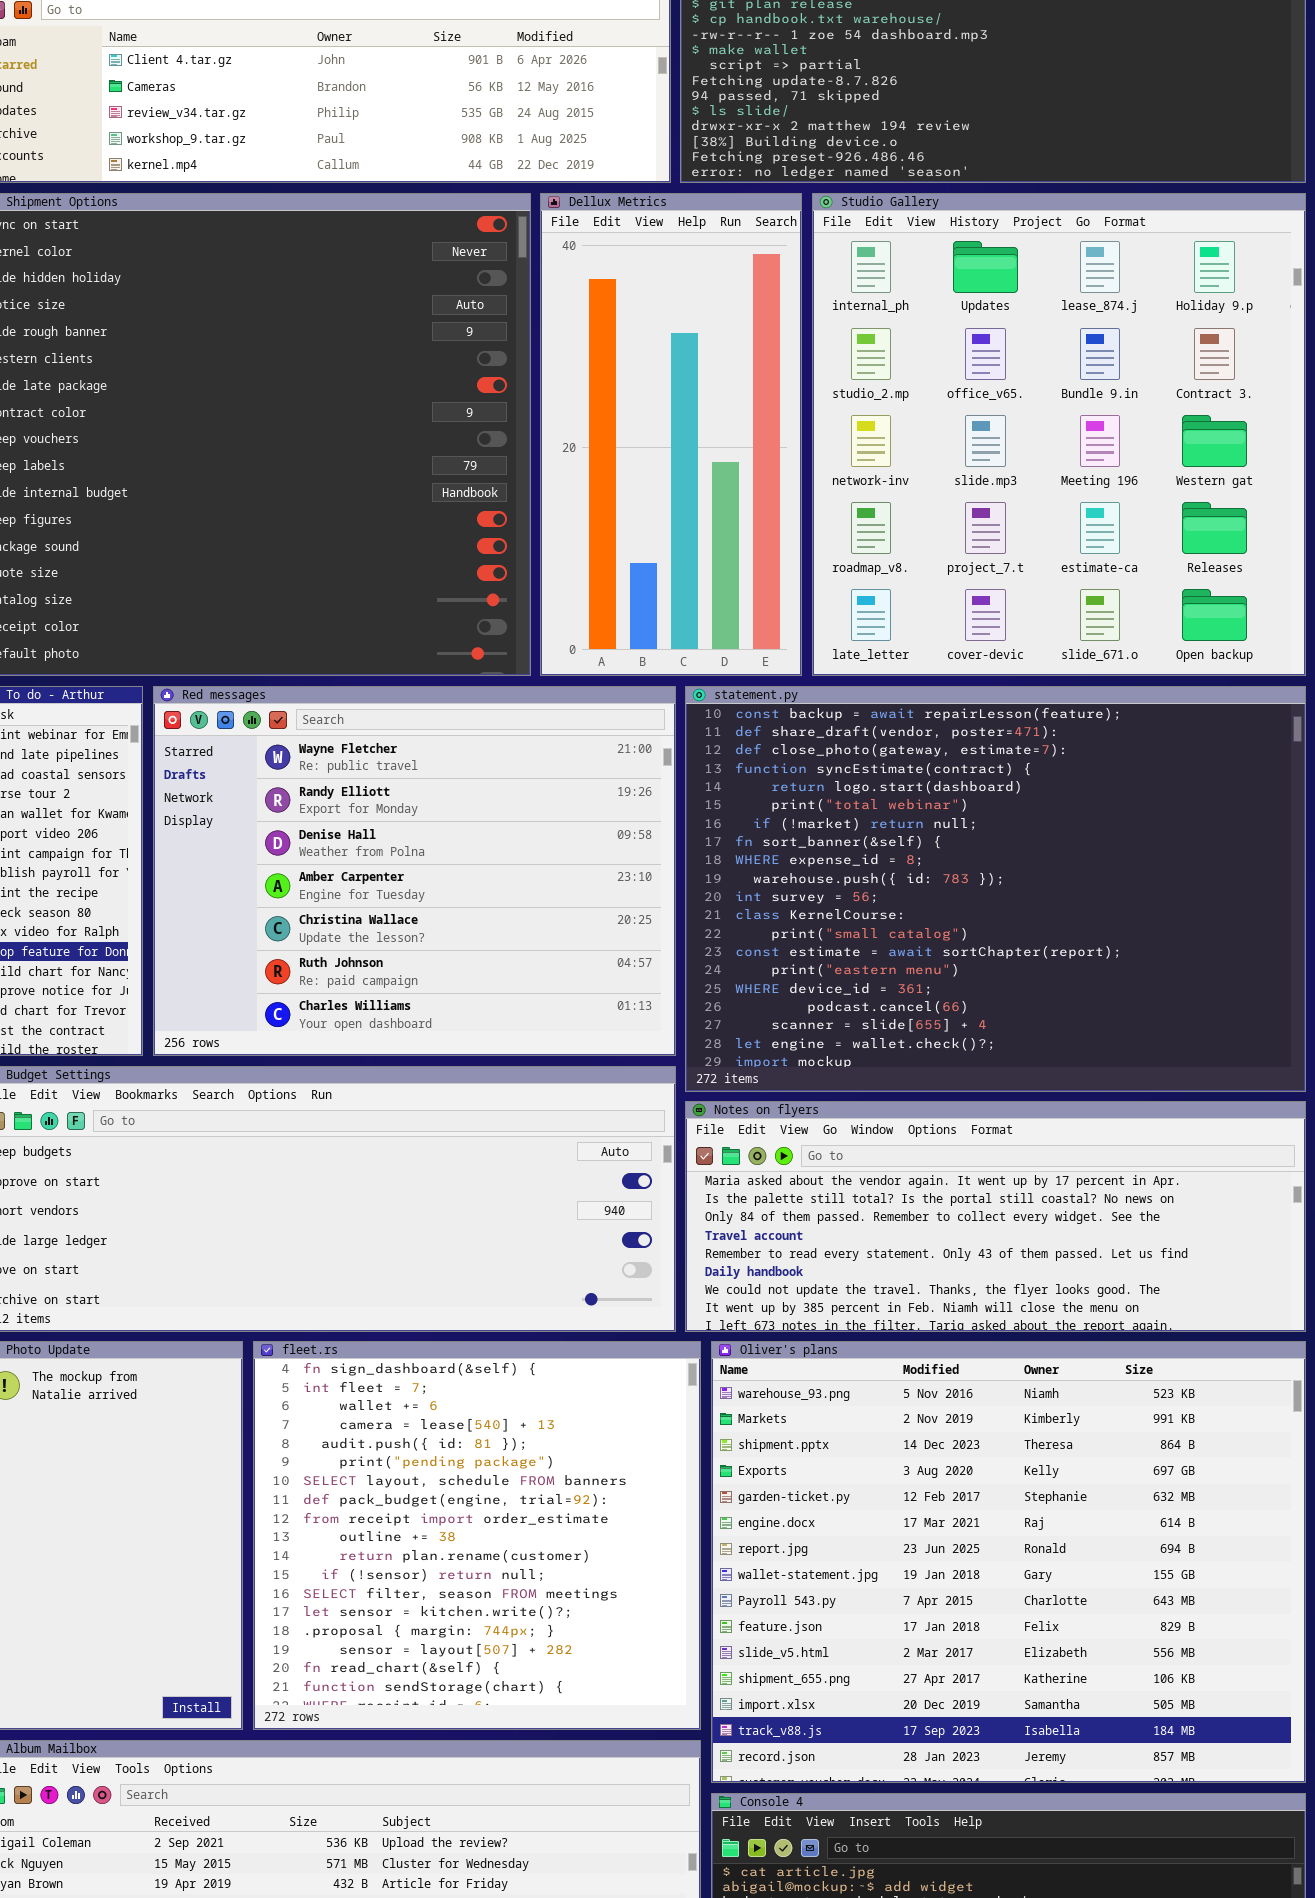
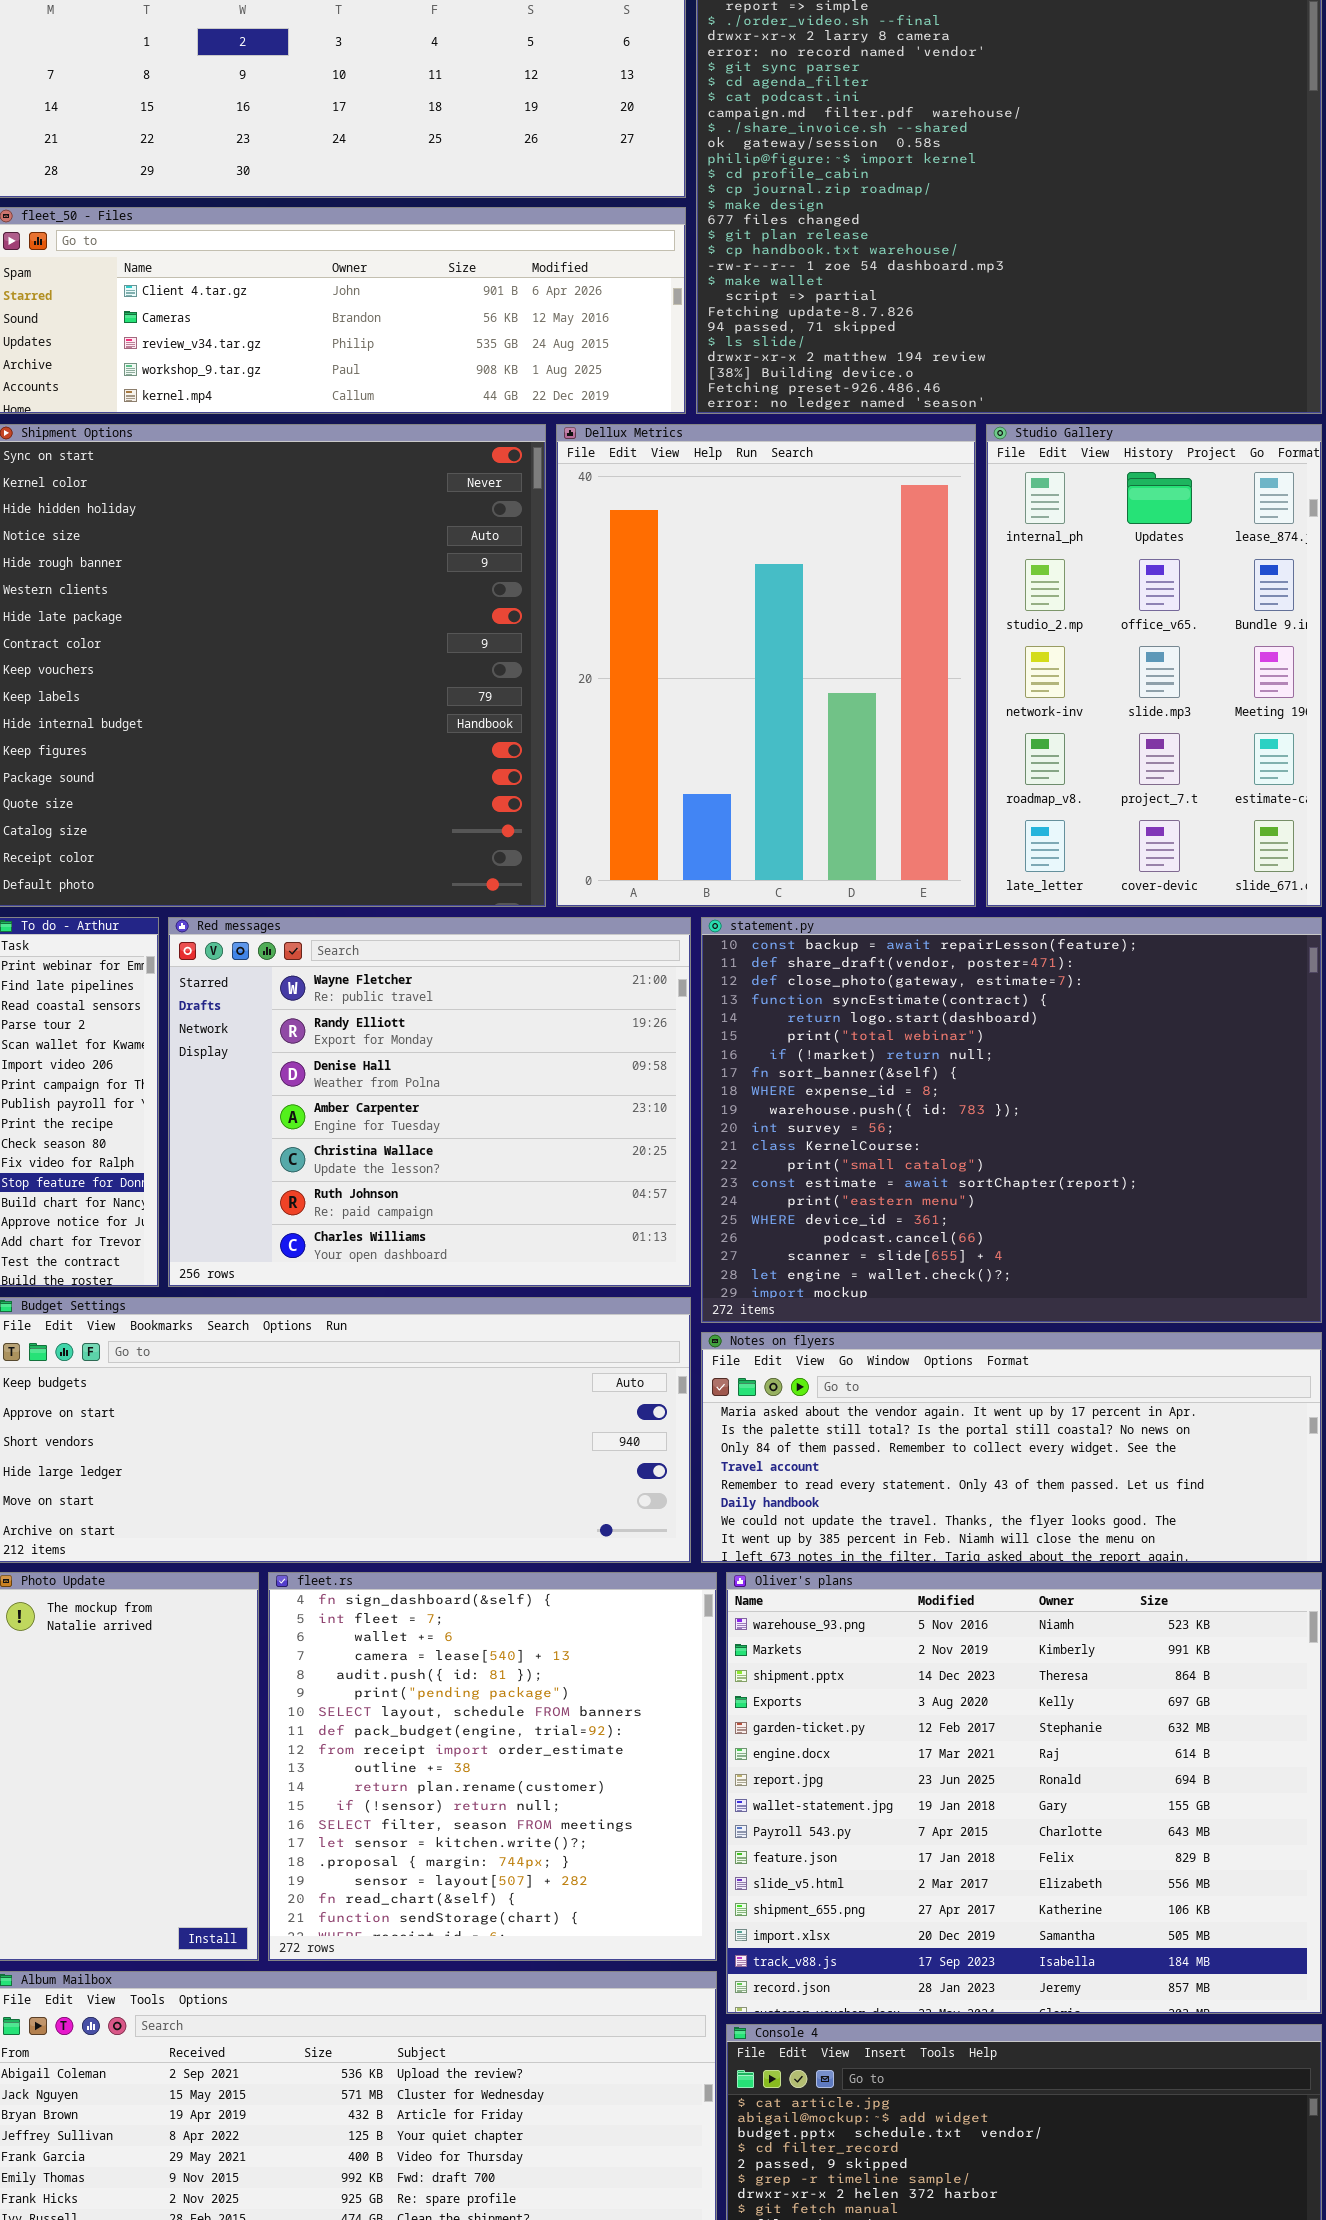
Dellux Metrics: [540,193,802,676] -> [556,424,976,907], resized
Studio Gallery: [812,193,1306,676] -> [986,424,1322,907], resized

